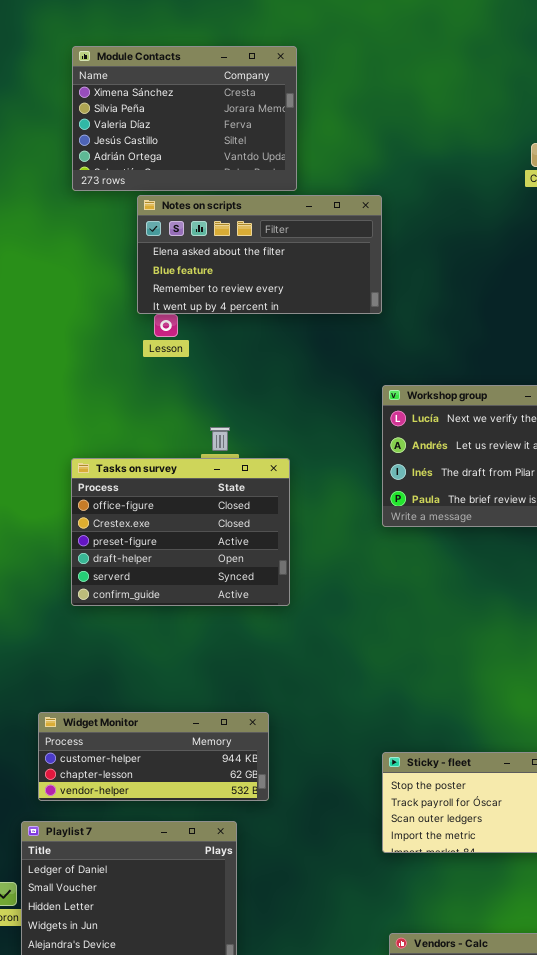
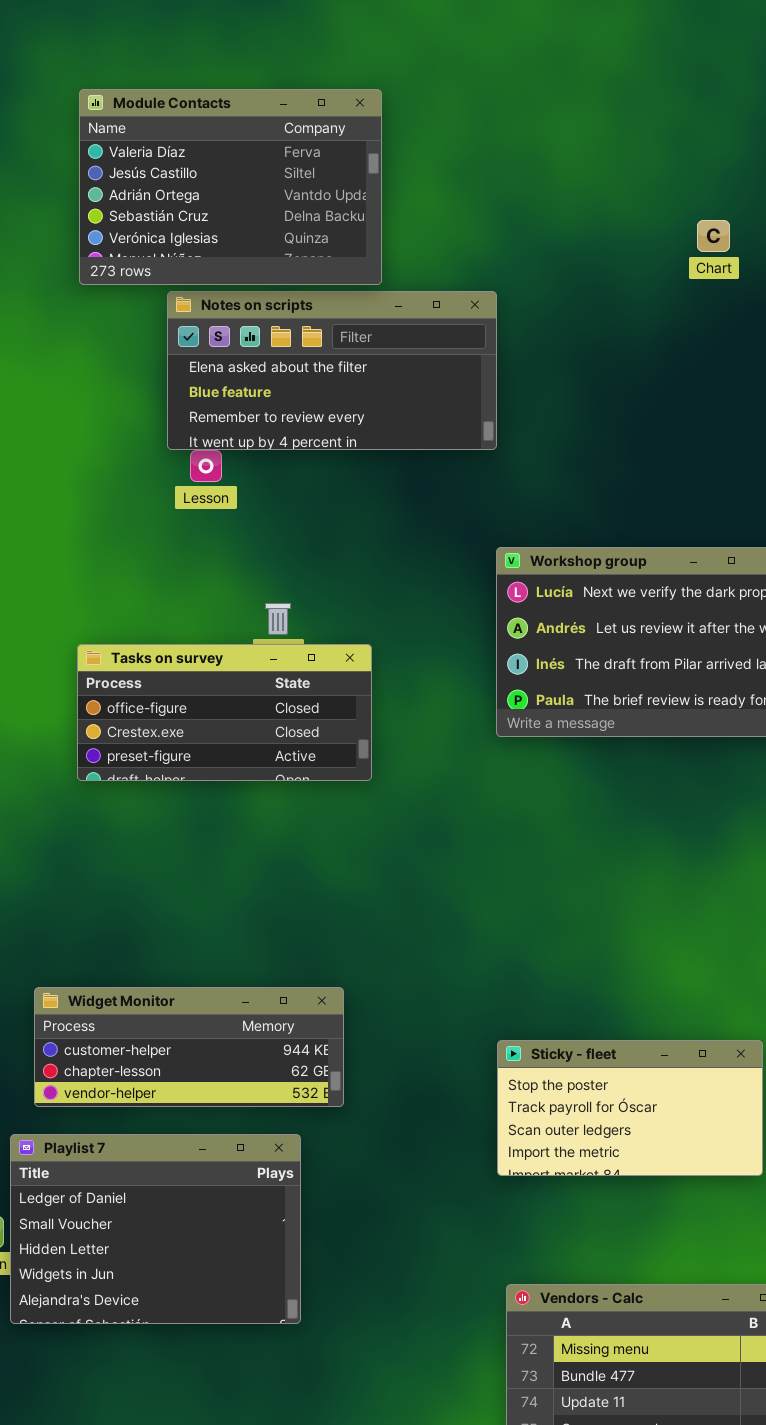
Module Contacts: [72,46,297,191] -> [79,89,382,285], scrolled down 2 rows
Tasks on survey: [71,458,290,606] -> [77,644,372,781], resized

